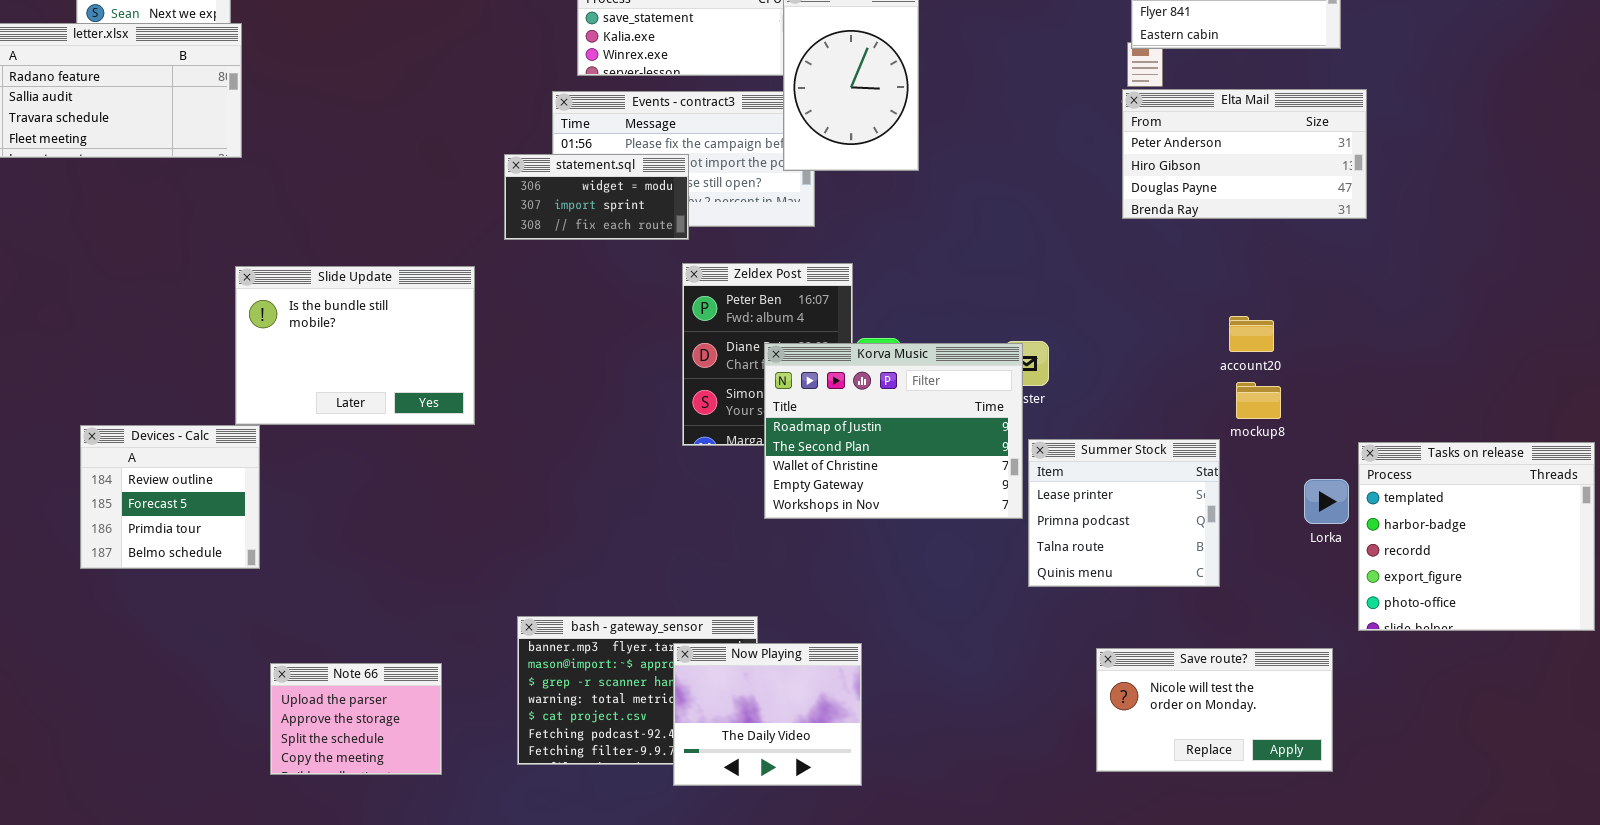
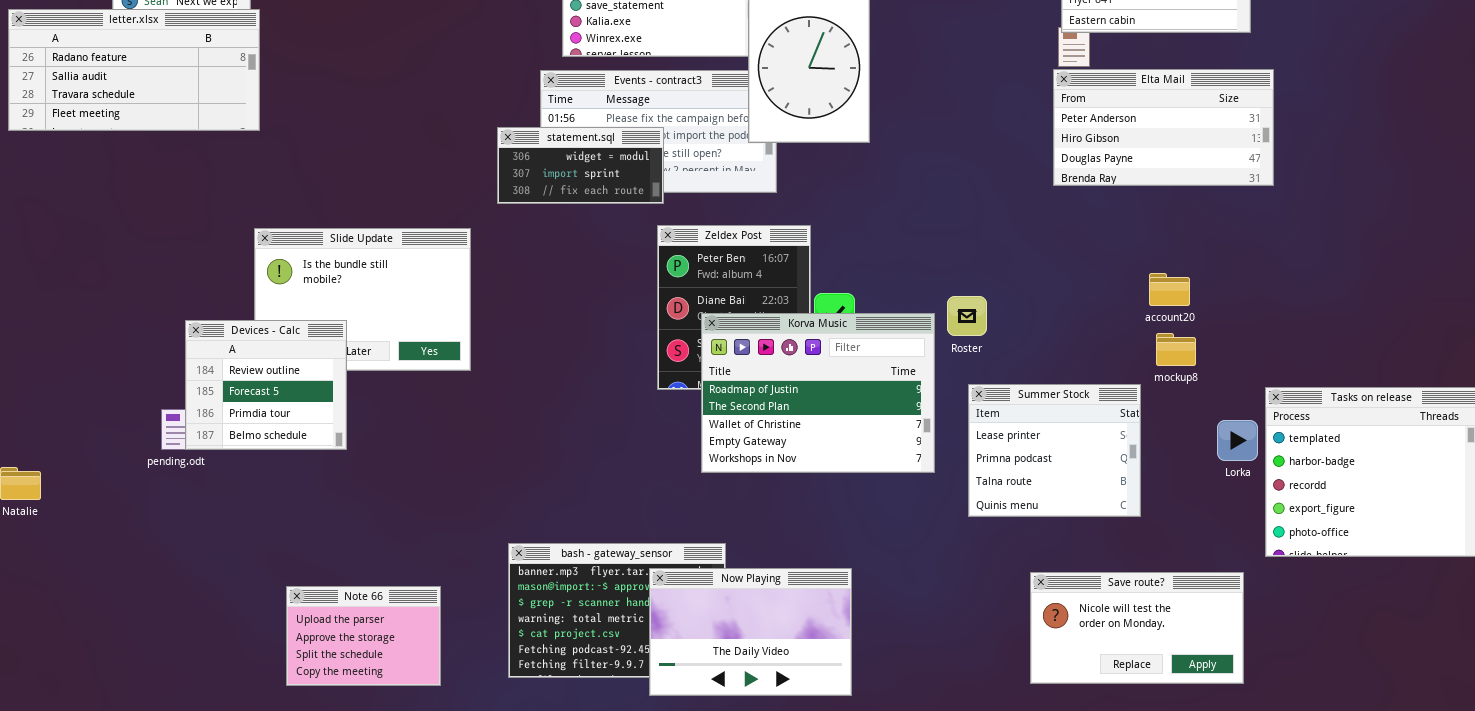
Korva Music: [764,343,1023,519] -> [701,313,935,473], moved
Devices - Calc: [80,425,260,569] -> [185,320,347,450], moved
Now Playing: [673,643,862,786] -> [649,568,852,696], resized

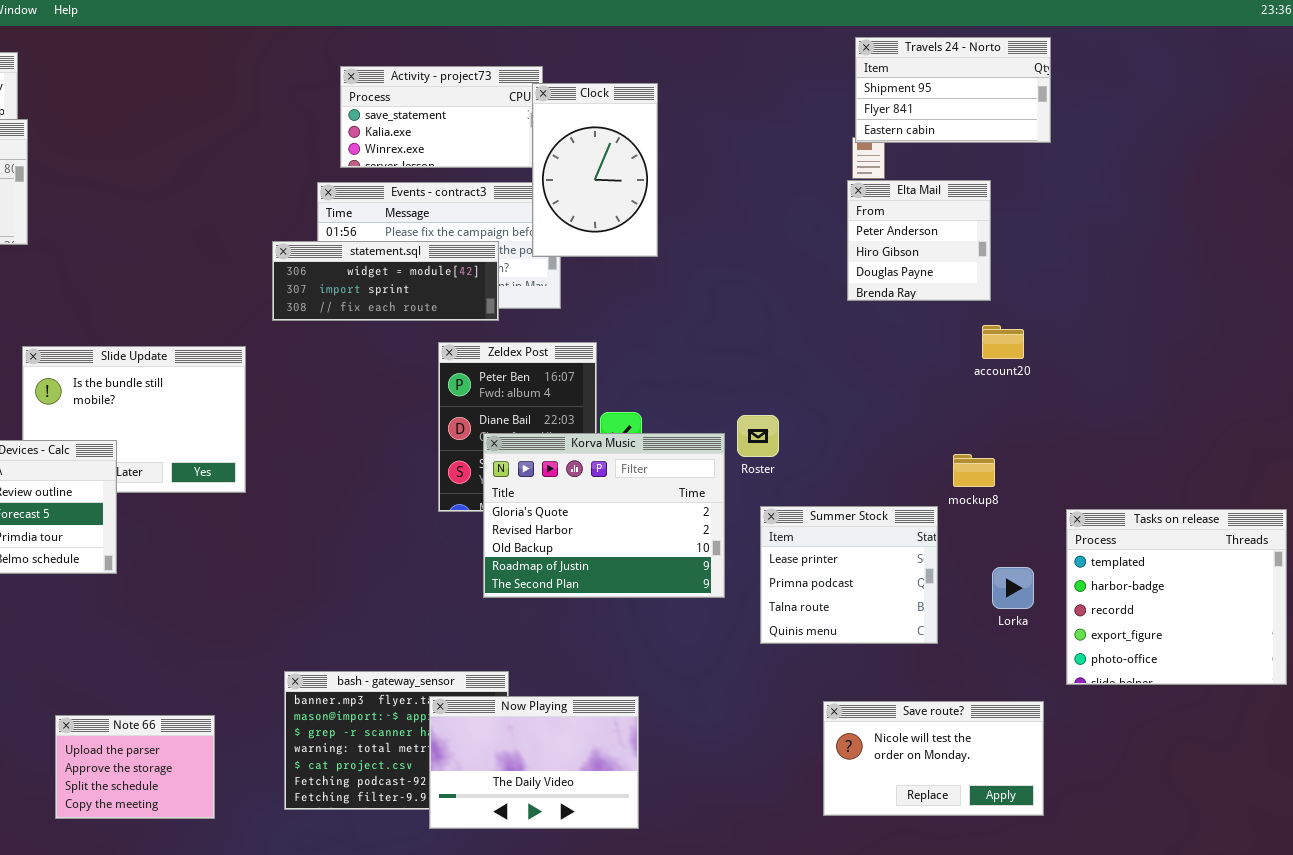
Elta Mail: [1053,69,1274,186] -> [847,180,991,301], resized
statement.sql: [497,127,664,204] -> [272,241,499,321], resized
account20: [1149,273,1190,306] -> [982,325,1024,359], moved
Korva Music: [701,313,935,473] -> [483,433,725,598], scrolled up 3 rows
Lorka: [1217,420,1258,461] -> [992,567,1034,609], moved

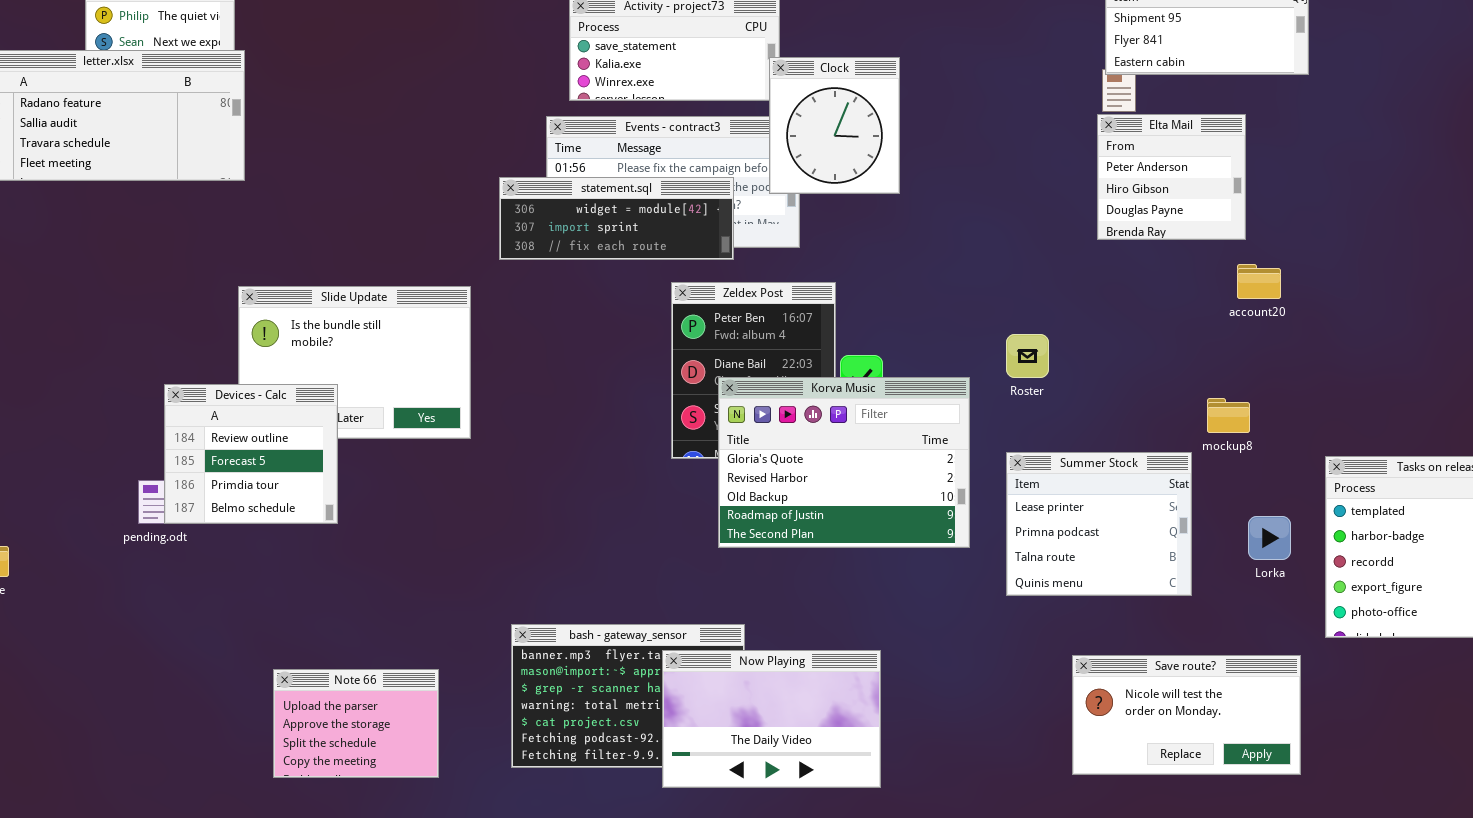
Clock: [532,83,658,257] -> [769,57,900,194], resized
Roster: [737,415,779,457] -> [1006,334,1049,378], moved

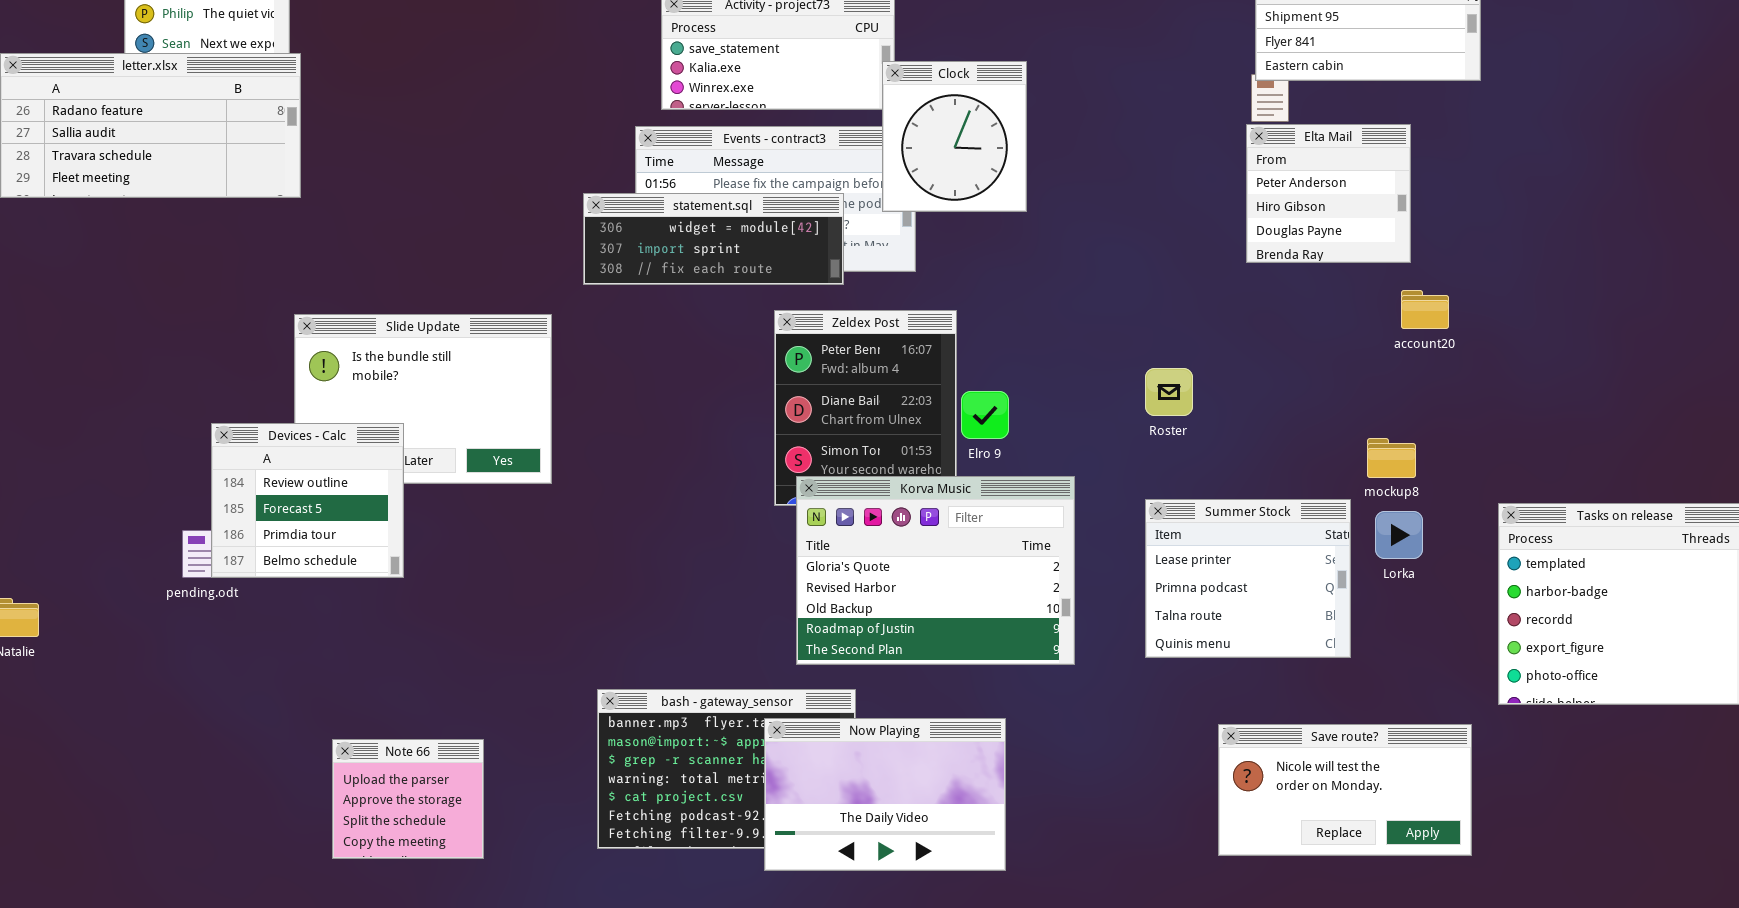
Korva Music: [718,377,970,548] -> [796,476,1075,665], moved
Lorka: [1248,516,1291,560] -> [1375,511,1423,559], moved
Note 66: [273,669,439,778] -> [332,739,484,859], resized

